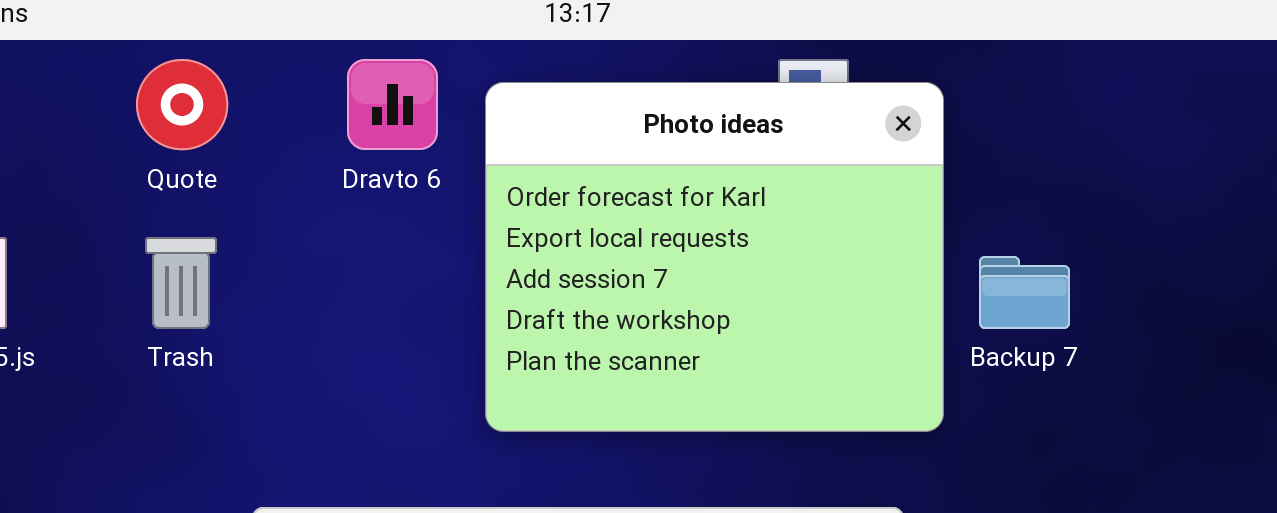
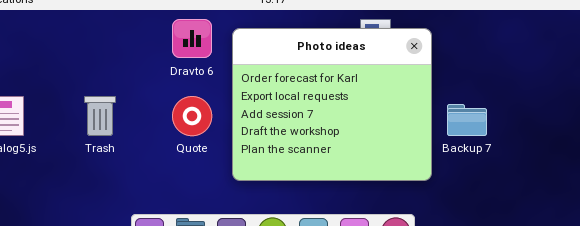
Quote: [136,59,228,150] -> [172,96,212,136], moved

